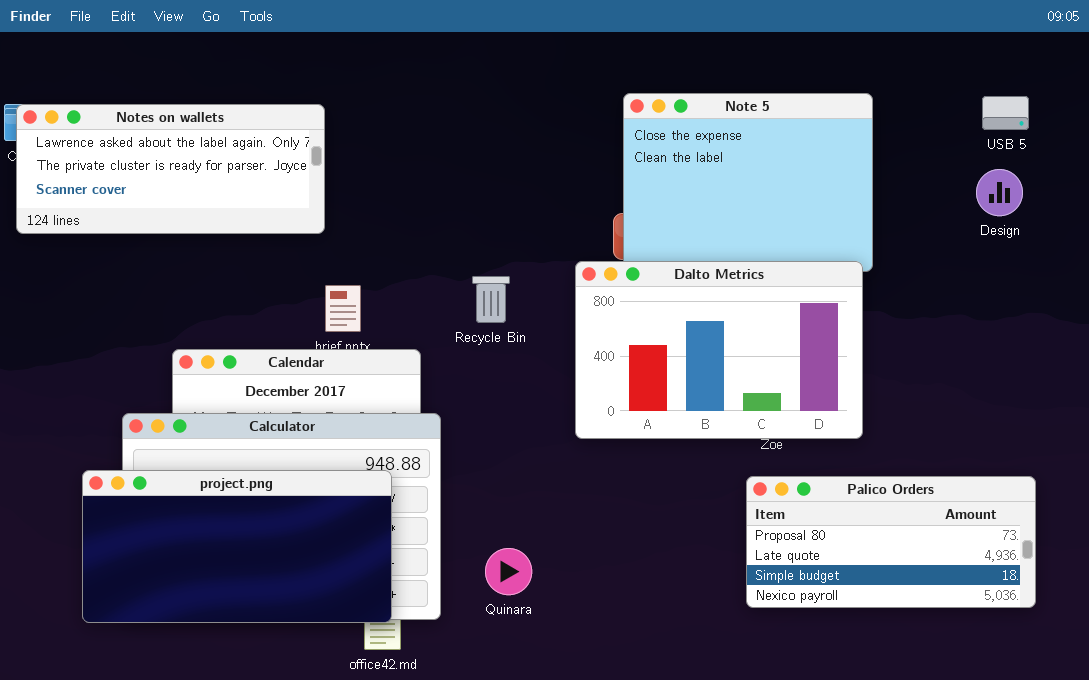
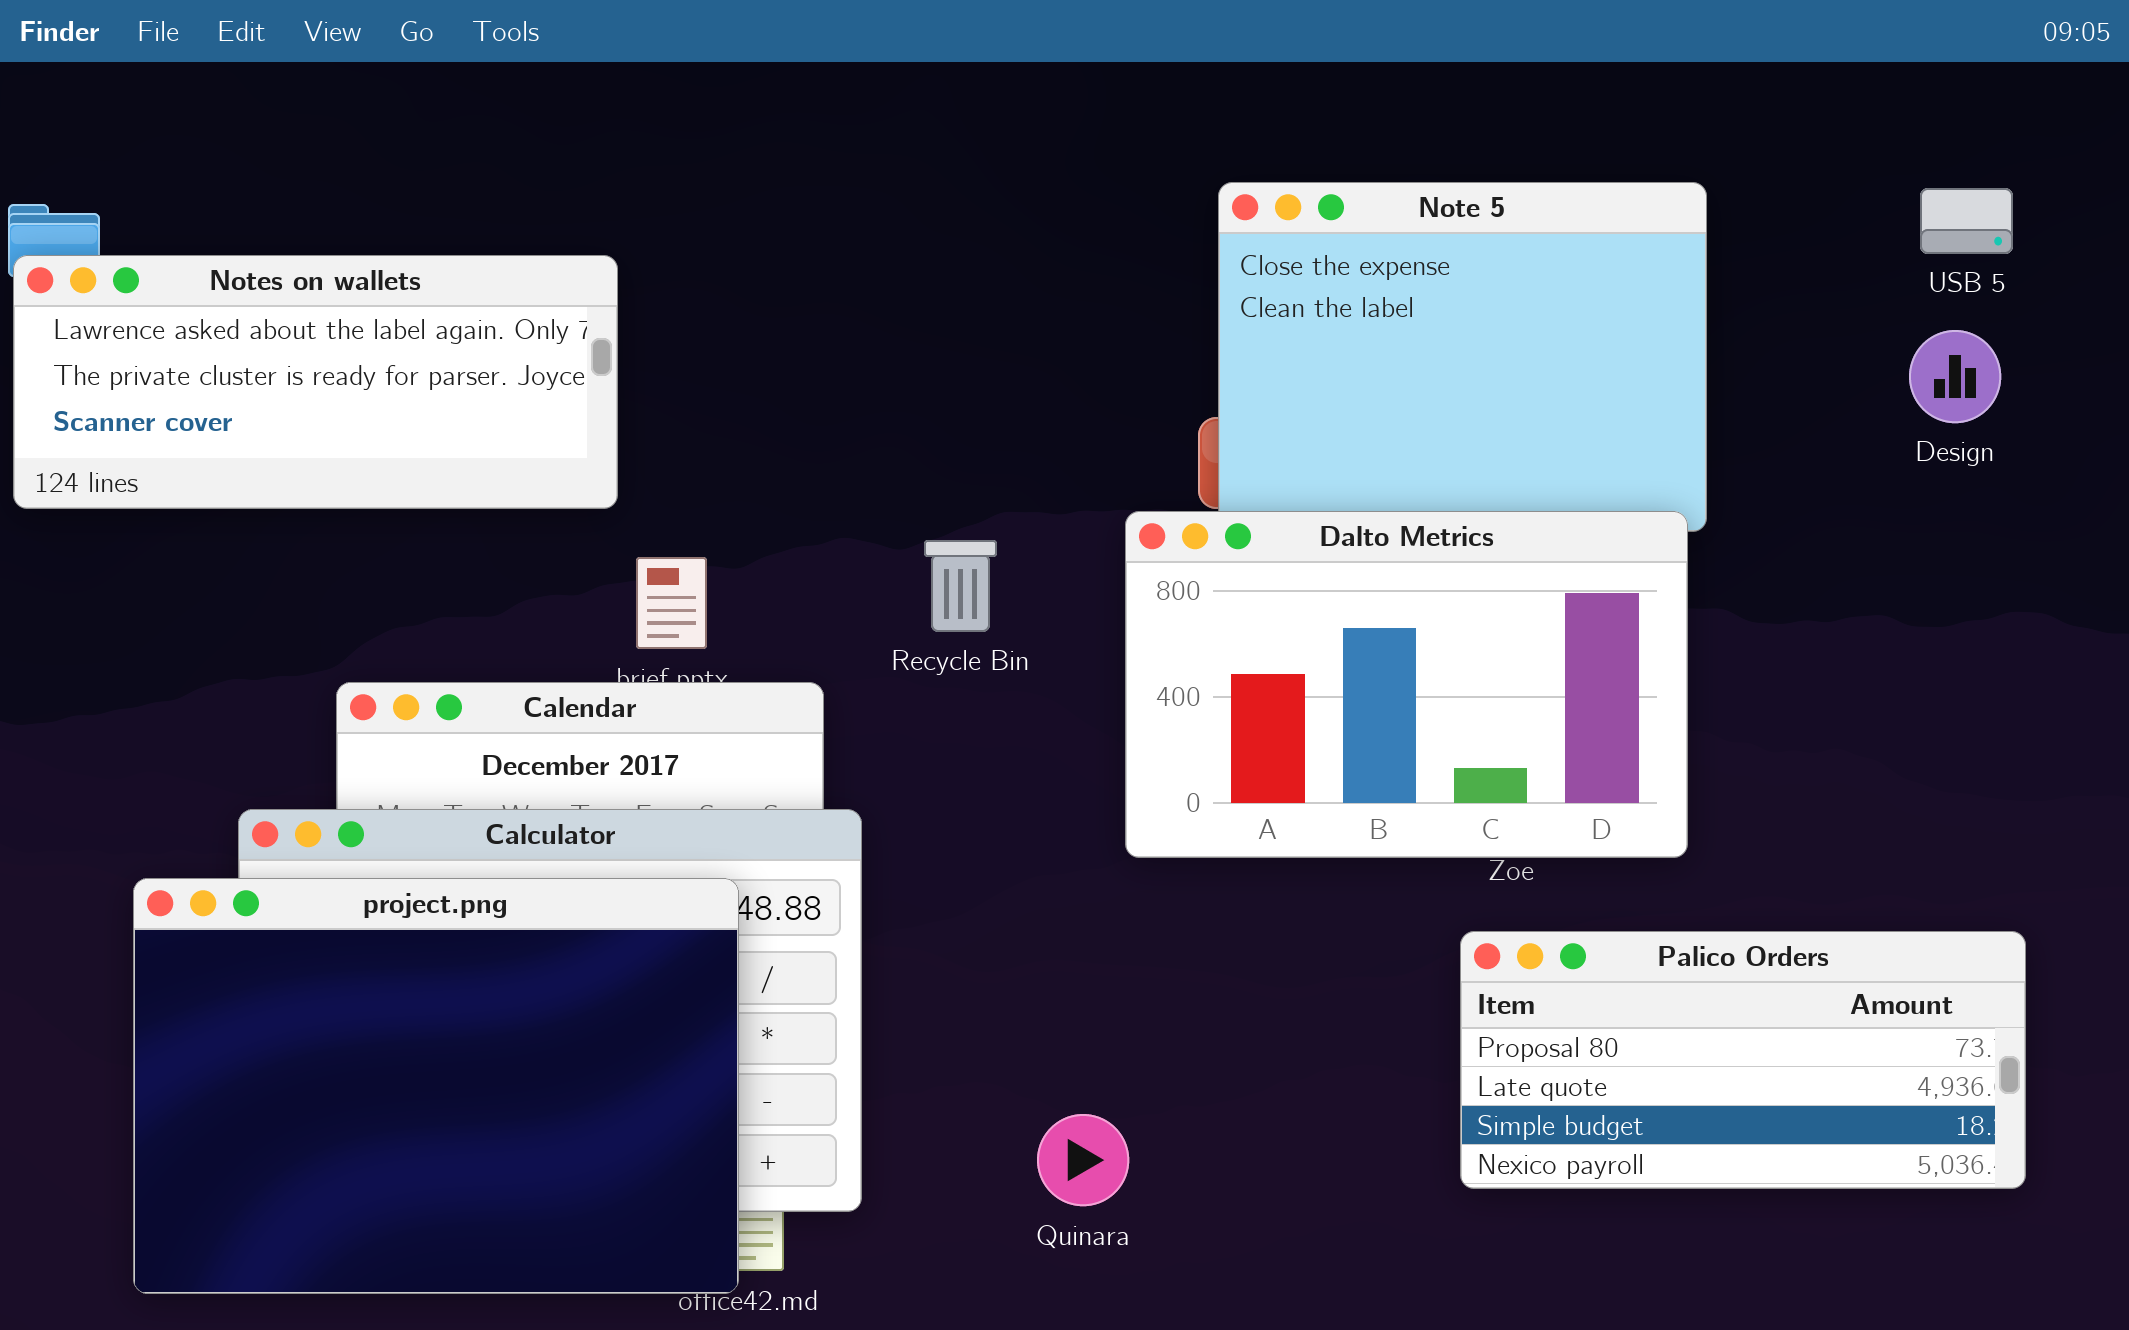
Notes on wallets: [16,104,325,234] -> [13,255,618,509], moved
project.png: [82,470,392,623] -> [133,878,739,1294], moved, resized
Quinara: [485,548,532,595] -> [1037,1114,1129,1206], moved

